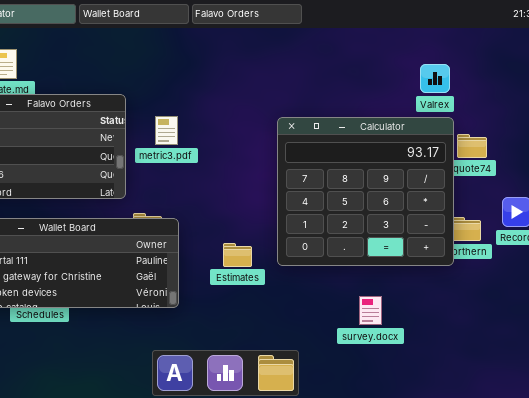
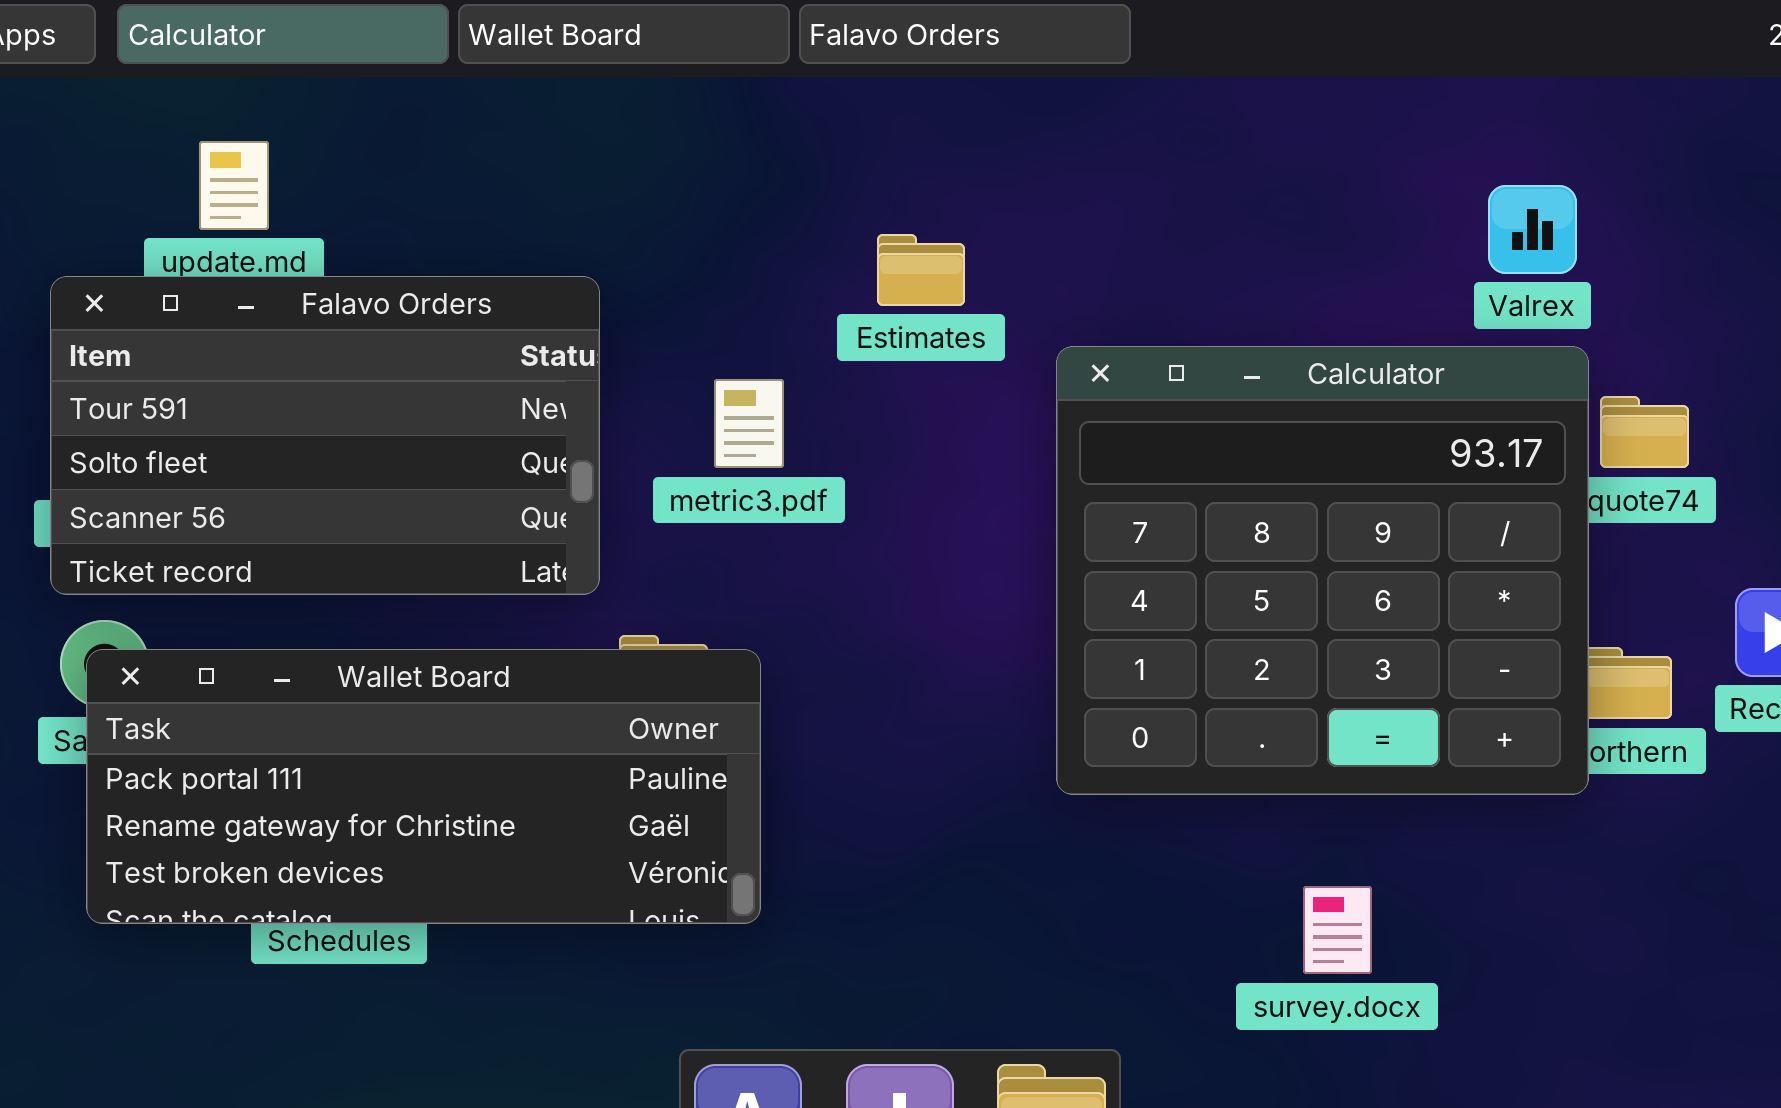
metric3.pdf: [155,116,178,145] -> [714,379,784,468], moved
Estimates: [223,243,252,267] -> [877,234,965,306], moved

